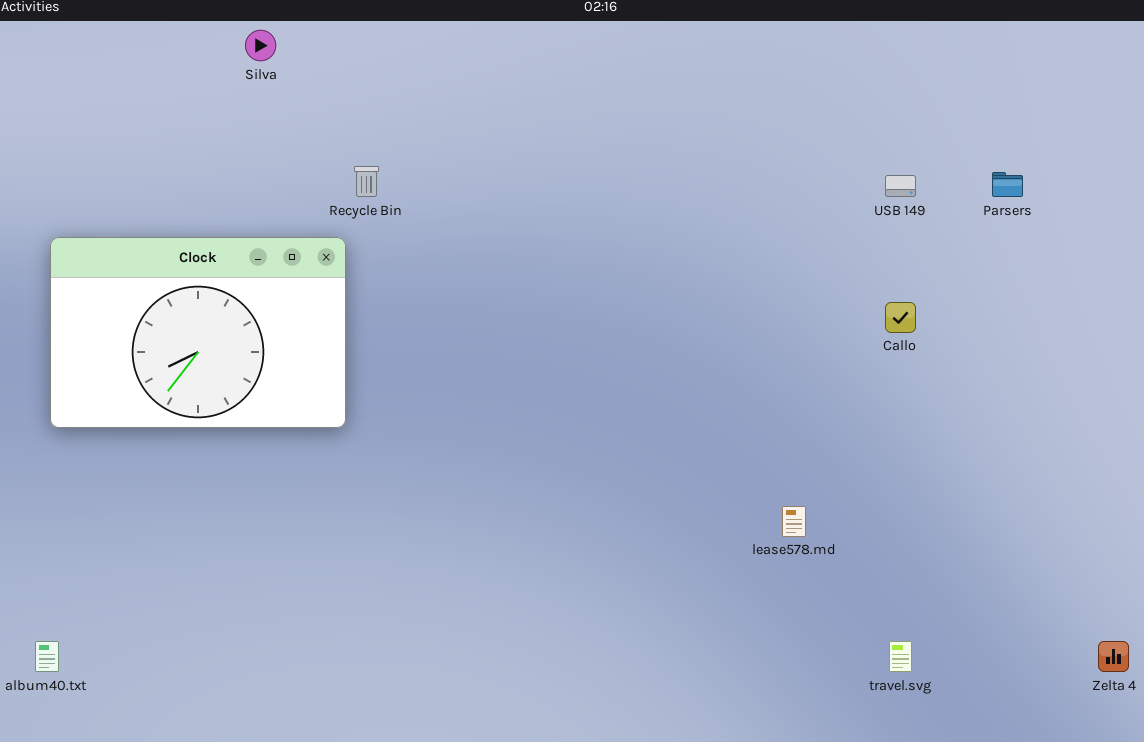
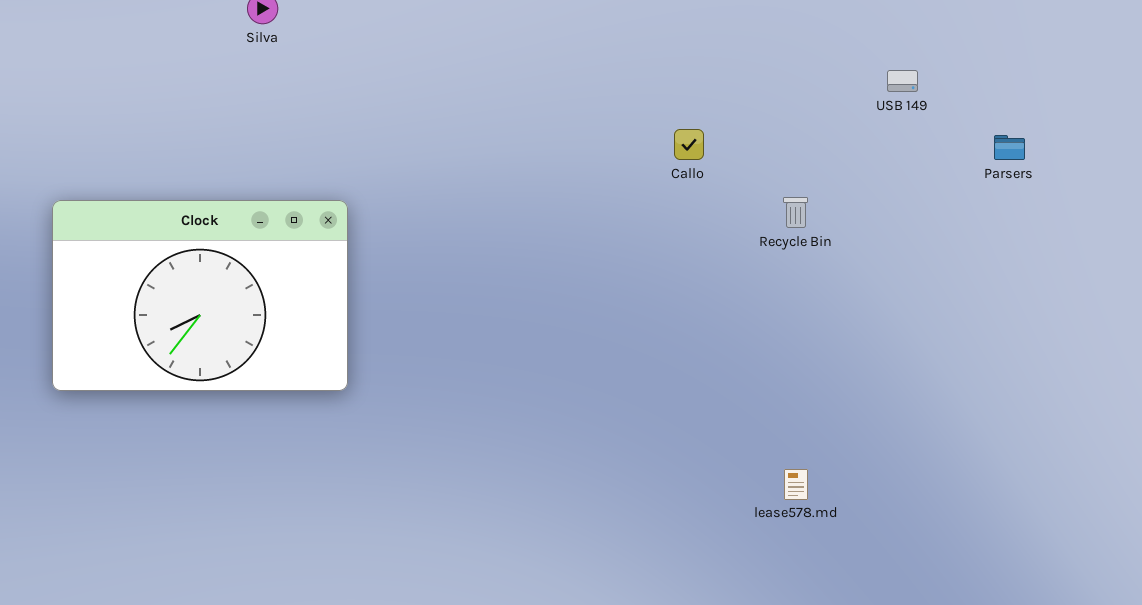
Recycle Bin: [354,166,379,197] -> [783,197,808,228], moved
USB 149: [885,175,916,197] -> [887,70,918,92], moved
Callo: [885,302,916,333] -> [674,129,704,160], moved

